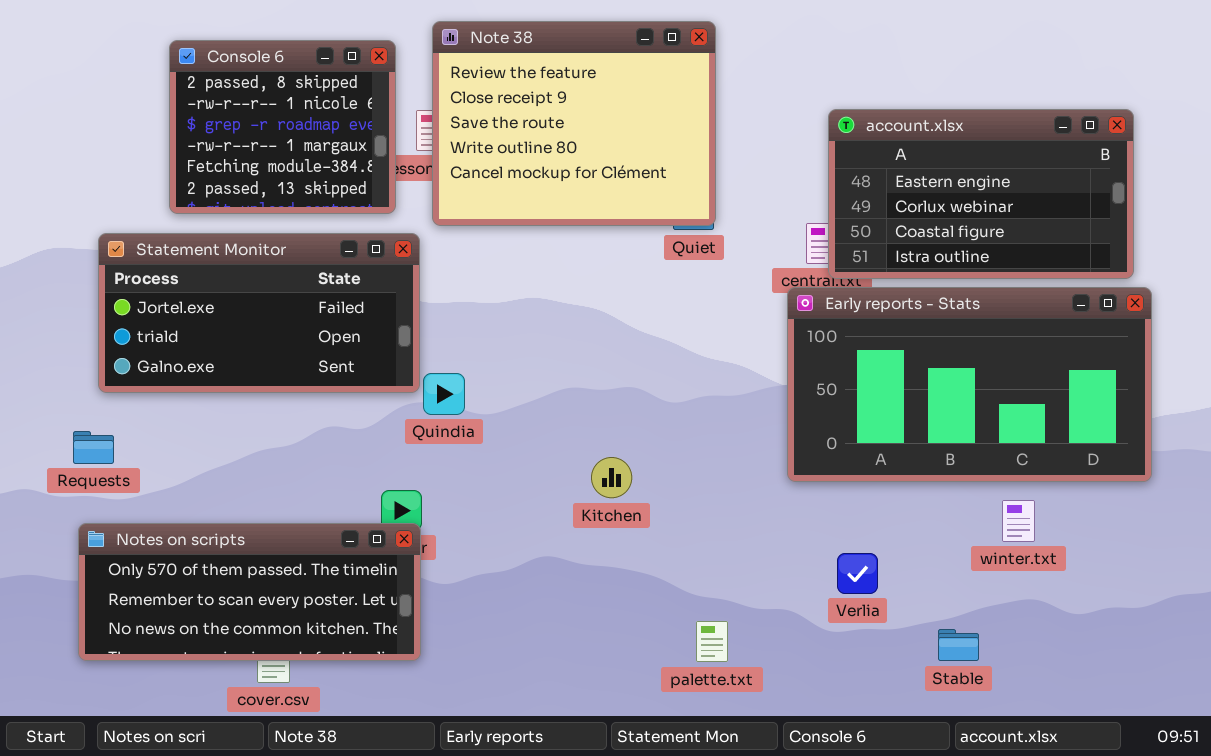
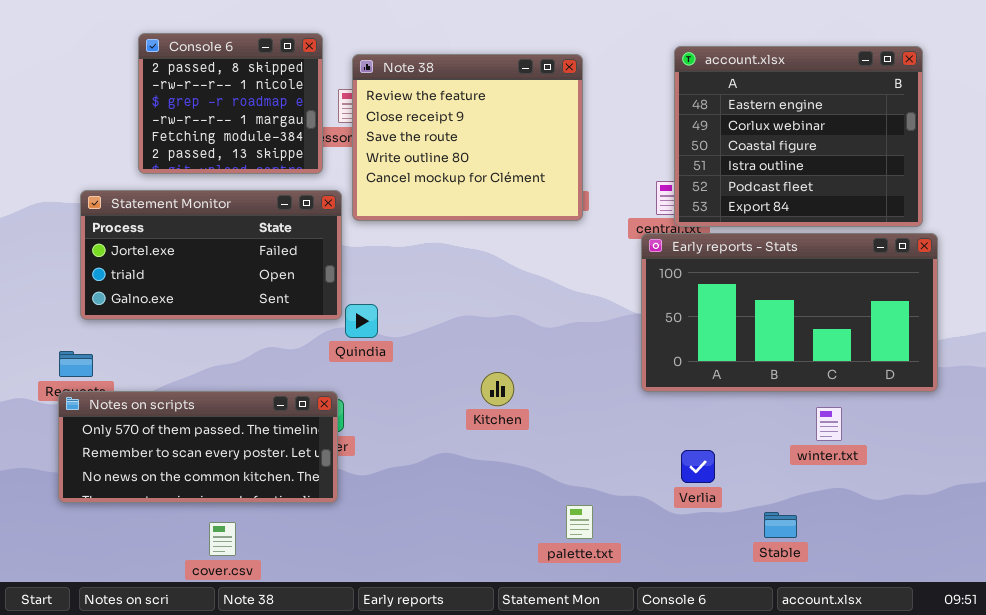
Note 38: [432,21,716,226] -> [352,54,583,221], moved
account.xlsx: [828,109,1134,279] -> [674,46,923,227], resized
Notes on scripts: [78,523,421,661] -> [58,391,338,503], moved

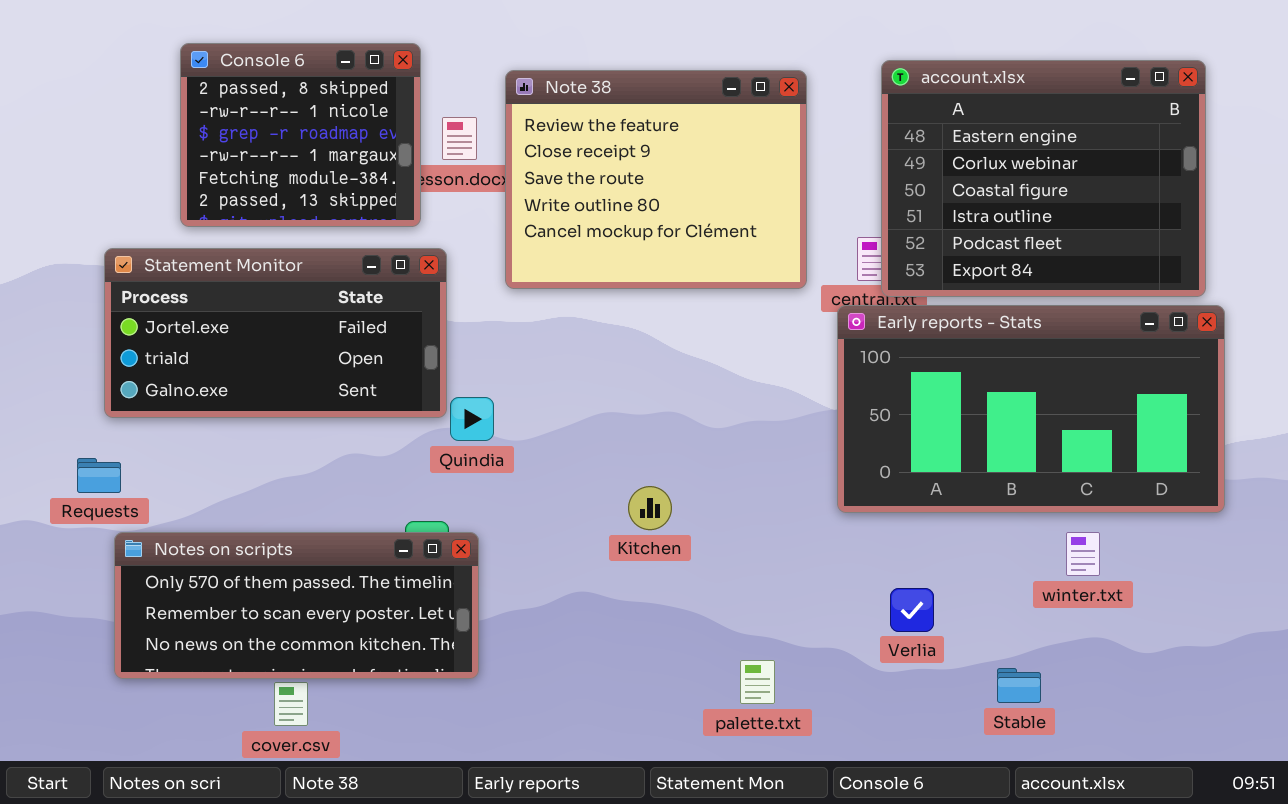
Note 38: [352,54,583,221] -> [505,70,807,289], moved
Notes on scripts: [58,391,338,503] -> [114,532,479,679], moved

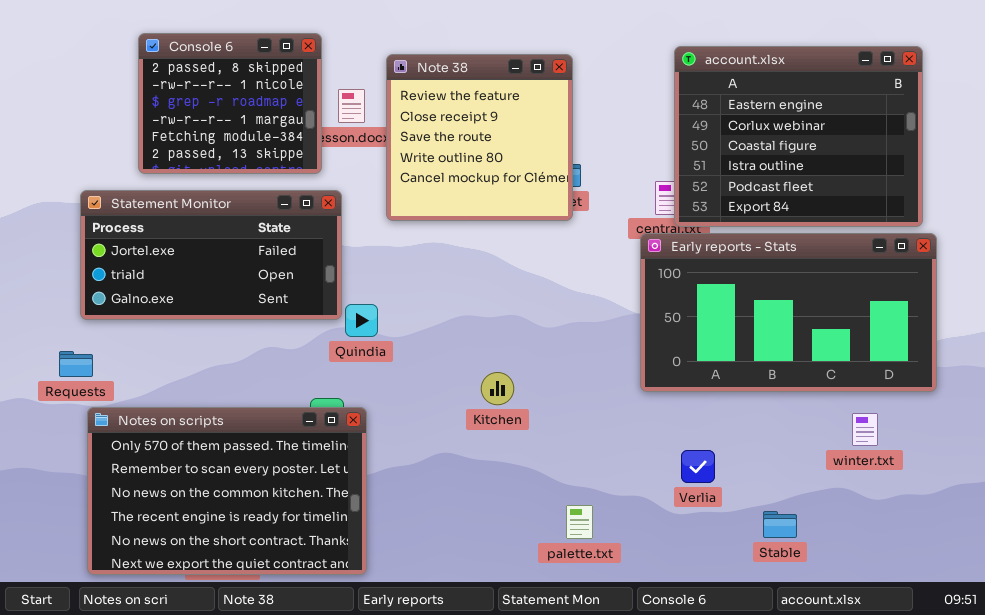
Note 38: [505,70,807,289] -> [386,54,573,221], resized
Notes on scripts: [114,532,479,679] -> [87,407,367,575], resized
winter.txt: [1066,532,1100,576] -> [852,413,878,446], moved

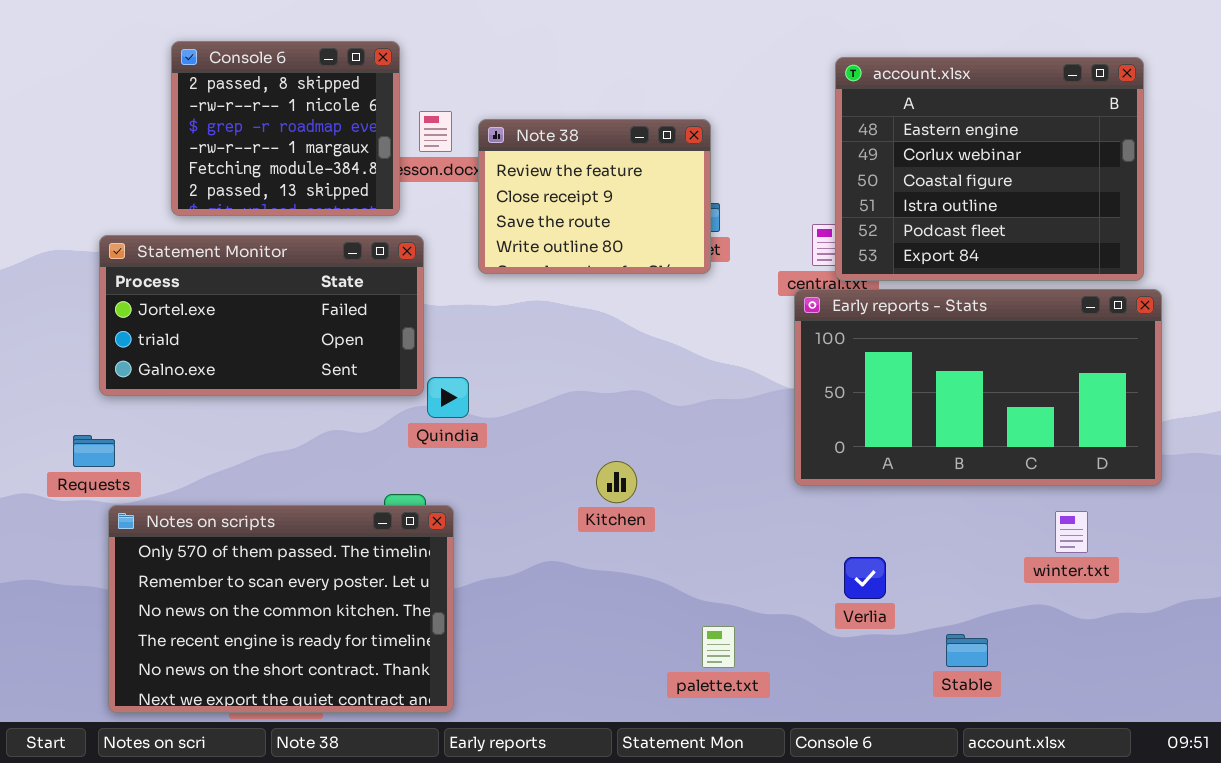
Note 38: [386,54,573,221] -> [478,119,711,274], resized

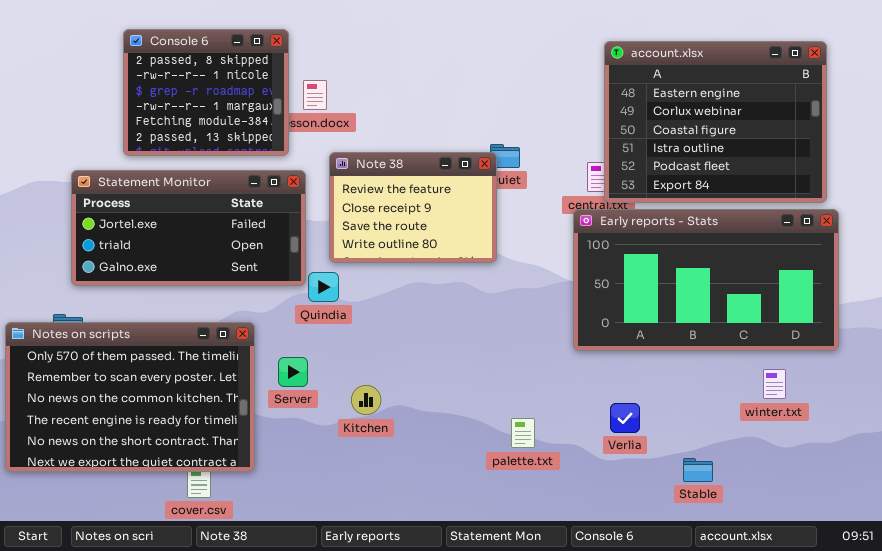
Note 38: [478,119,711,274] -> [329,152,497,263], moved
Kitchen: [596,461,637,503] -> [351,385,381,415], moved
Notes on scripts: [108,505,454,713] -> [5,322,255,472], moved
palette.txt: [702,626,735,668] -> [511,418,535,448], moved

